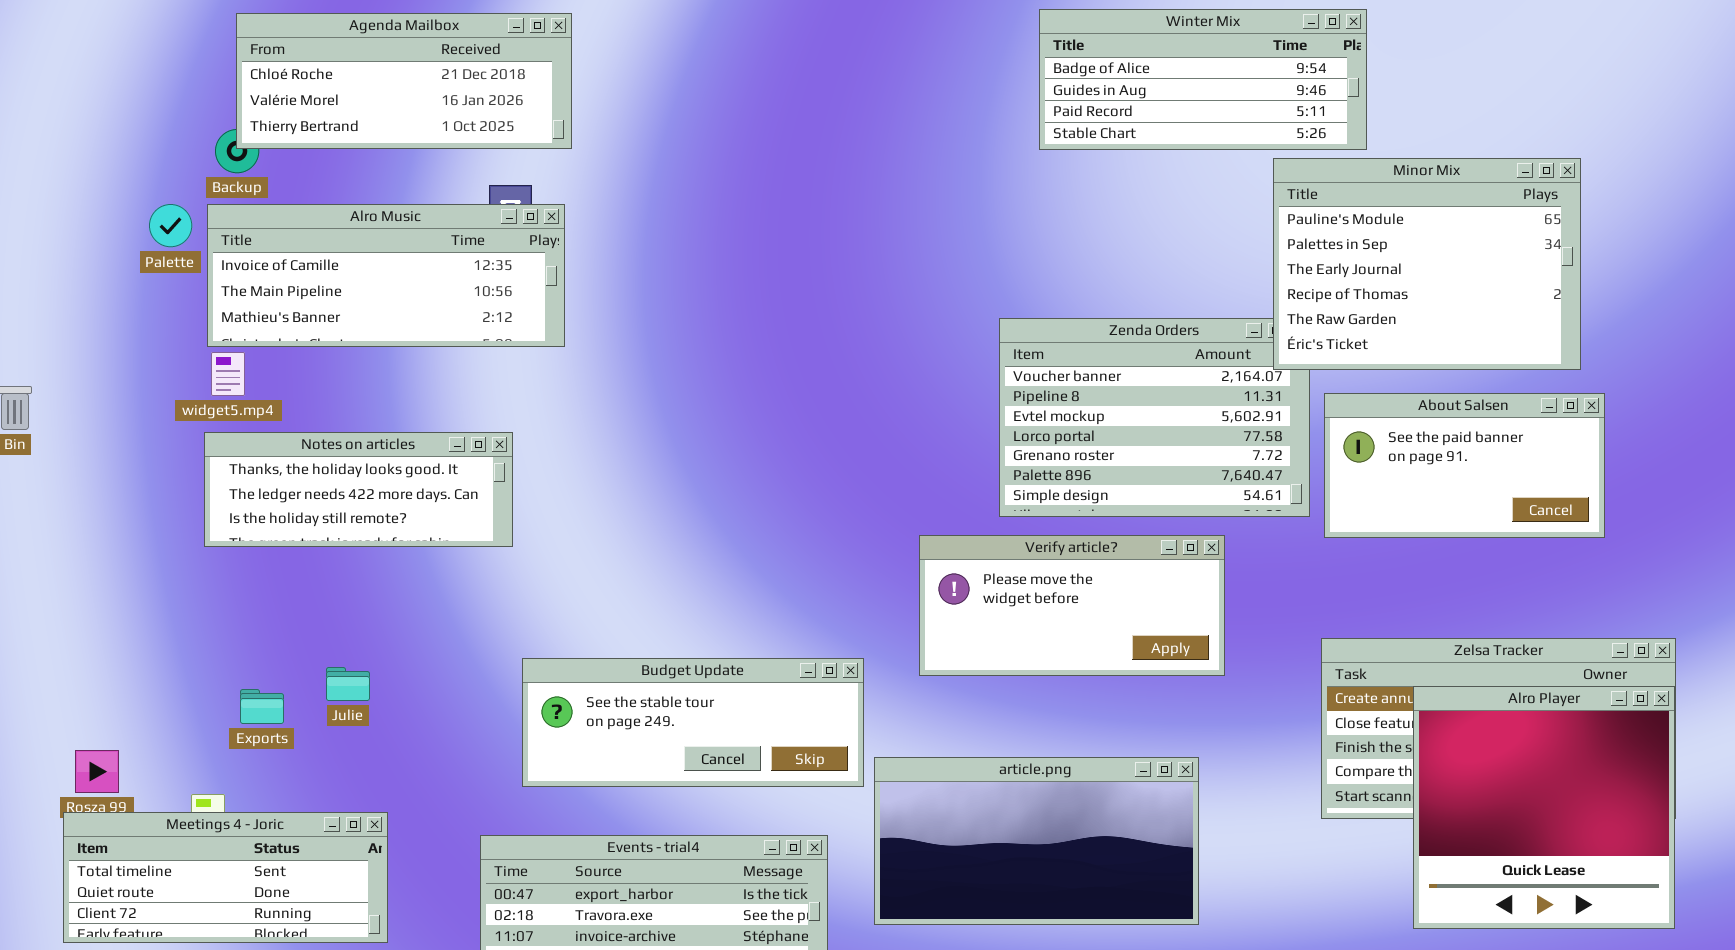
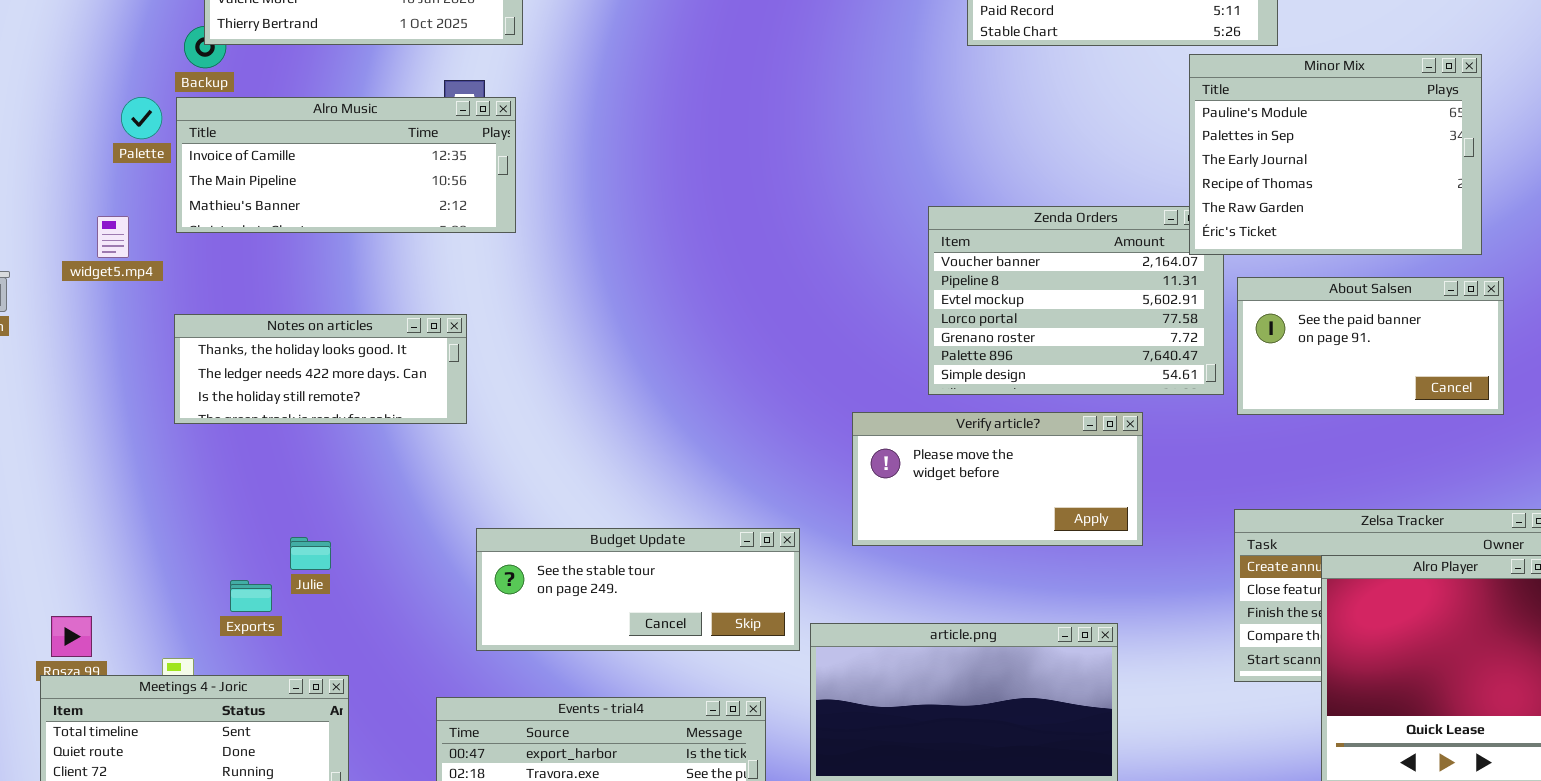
widget5.mp4: [211,352,245,396] -> [97,216,129,258], moved
Exports: [240,689,284,724] -> [230,580,272,612], moved

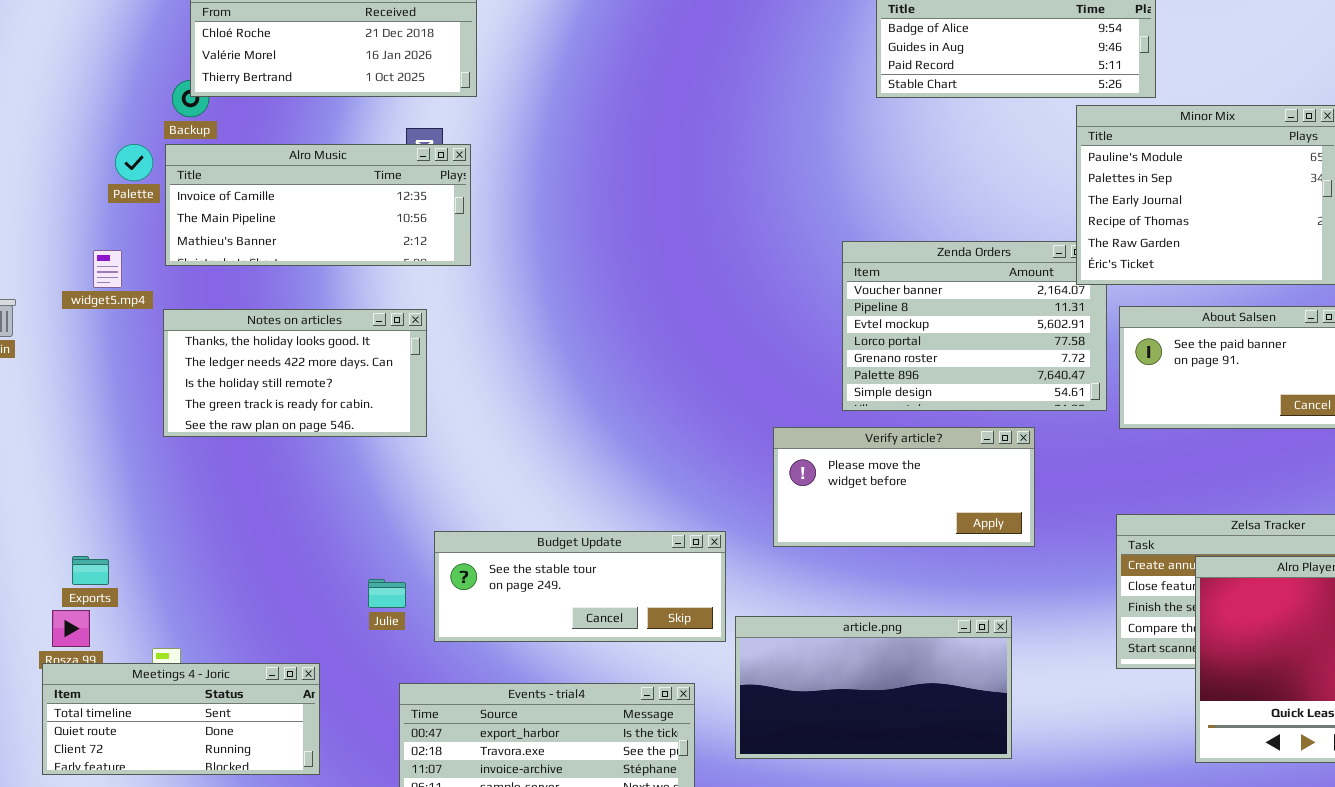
Notes on articles: [174,314,467,424] -> [163,309,427,437], resized
Julie: [290,537,331,570] -> [368,579,406,608], moved
Exports: [230,580,272,612] -> [72,556,109,585], moved

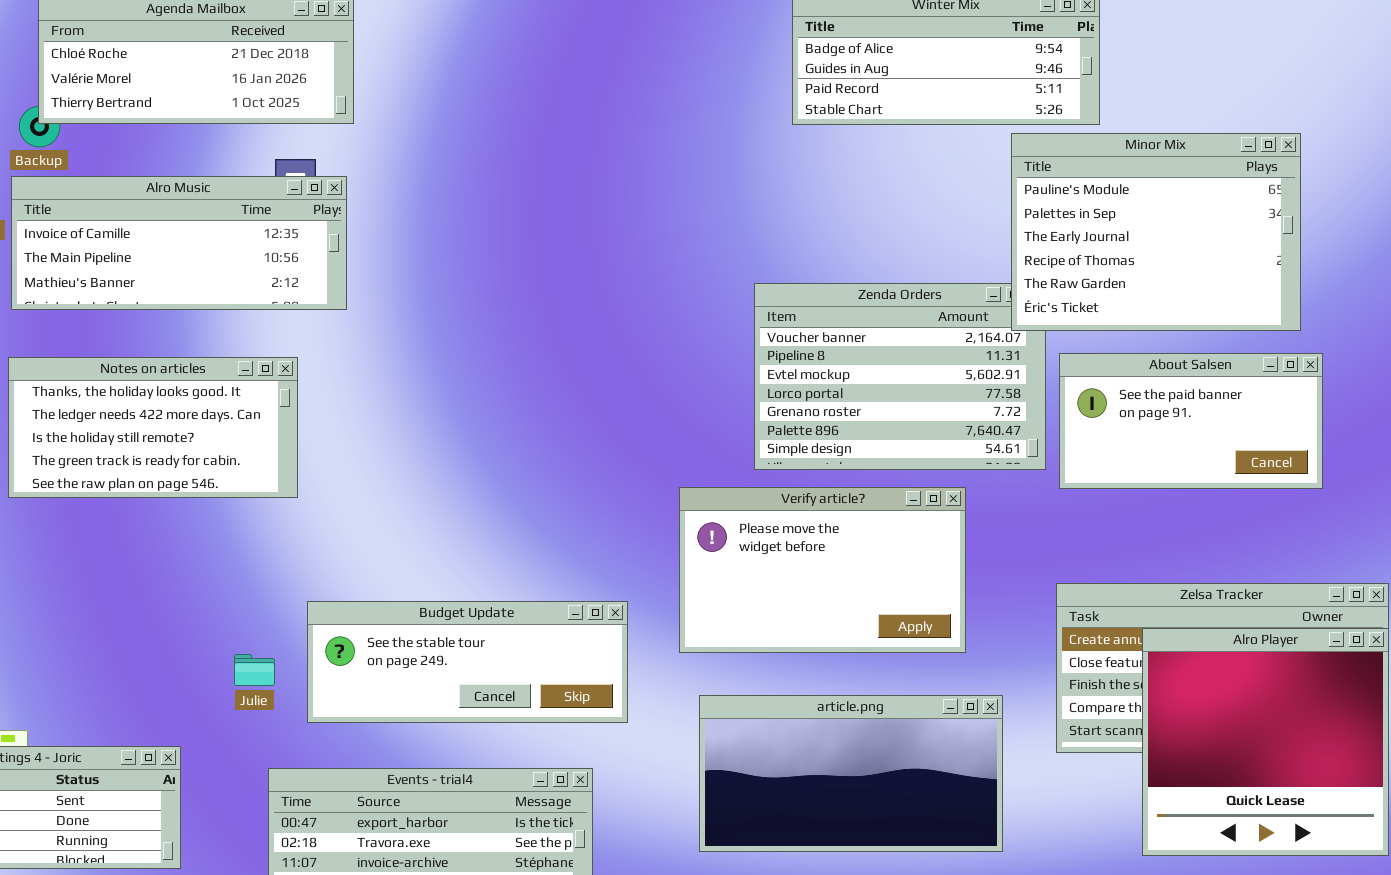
Verify article?: [773,427,1035,547] -> [679,487,966,653], resized
article.png: [735,616,1012,759] -> [699,695,1003,852], moved

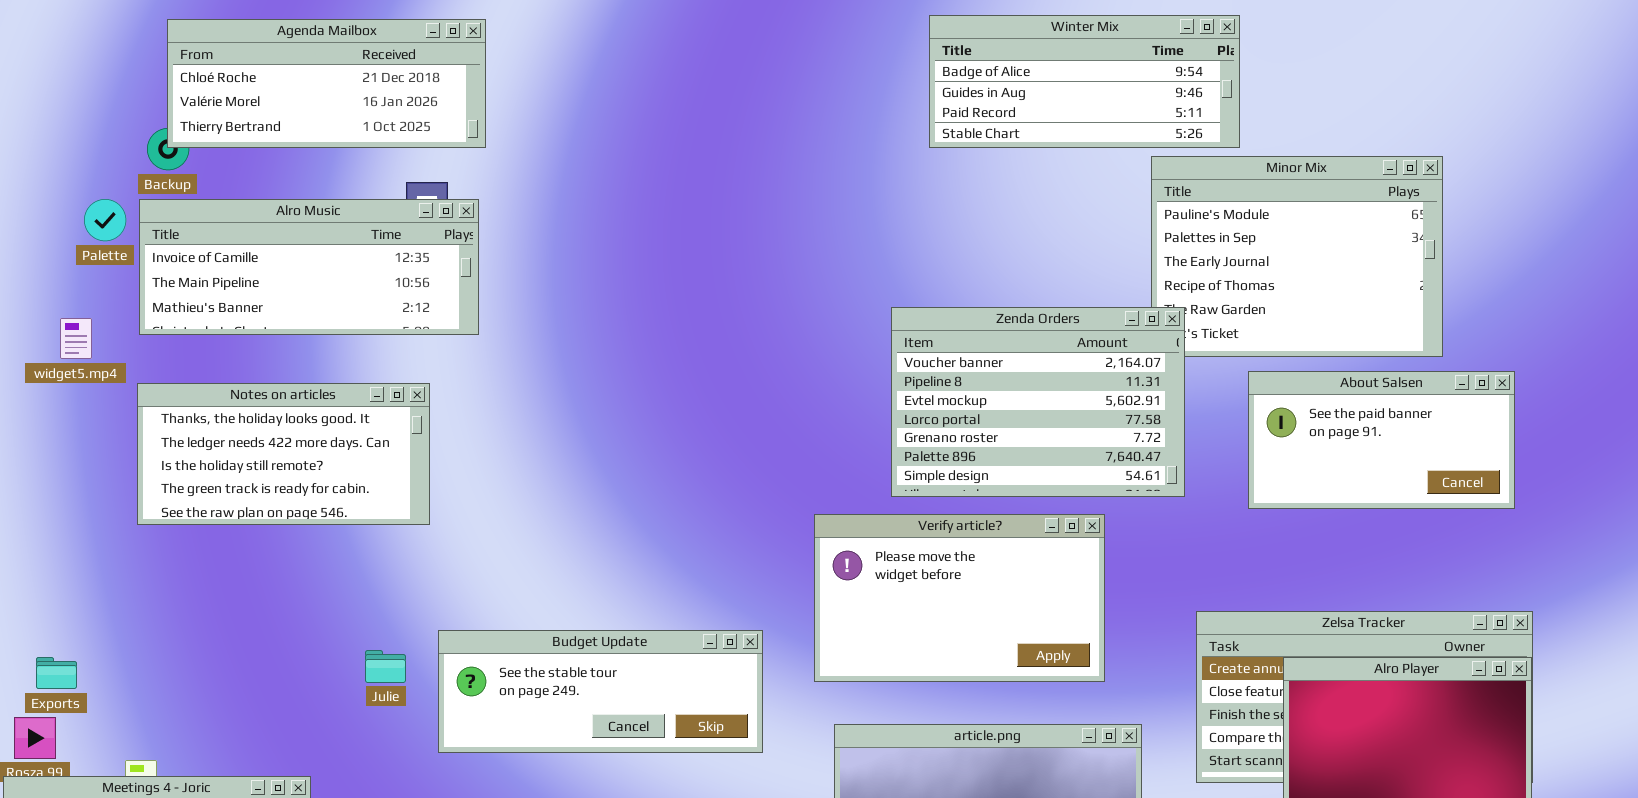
Zenda Orders: [754,283,1046,470] -> [891,307,1185,497], raised
About Salsen: [1059,353,1323,489] -> [1248,371,1515,509], moved
Julie: [234,654,275,686] -> [365,650,406,683], moved

